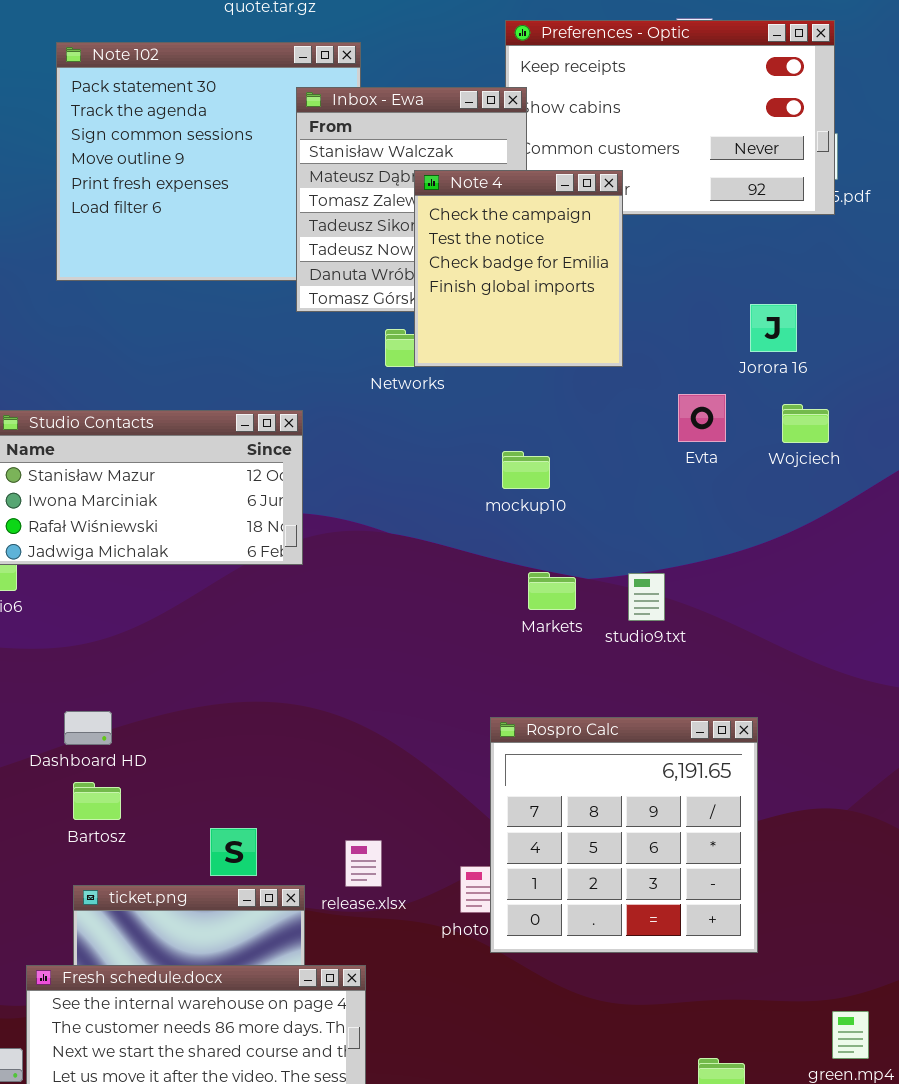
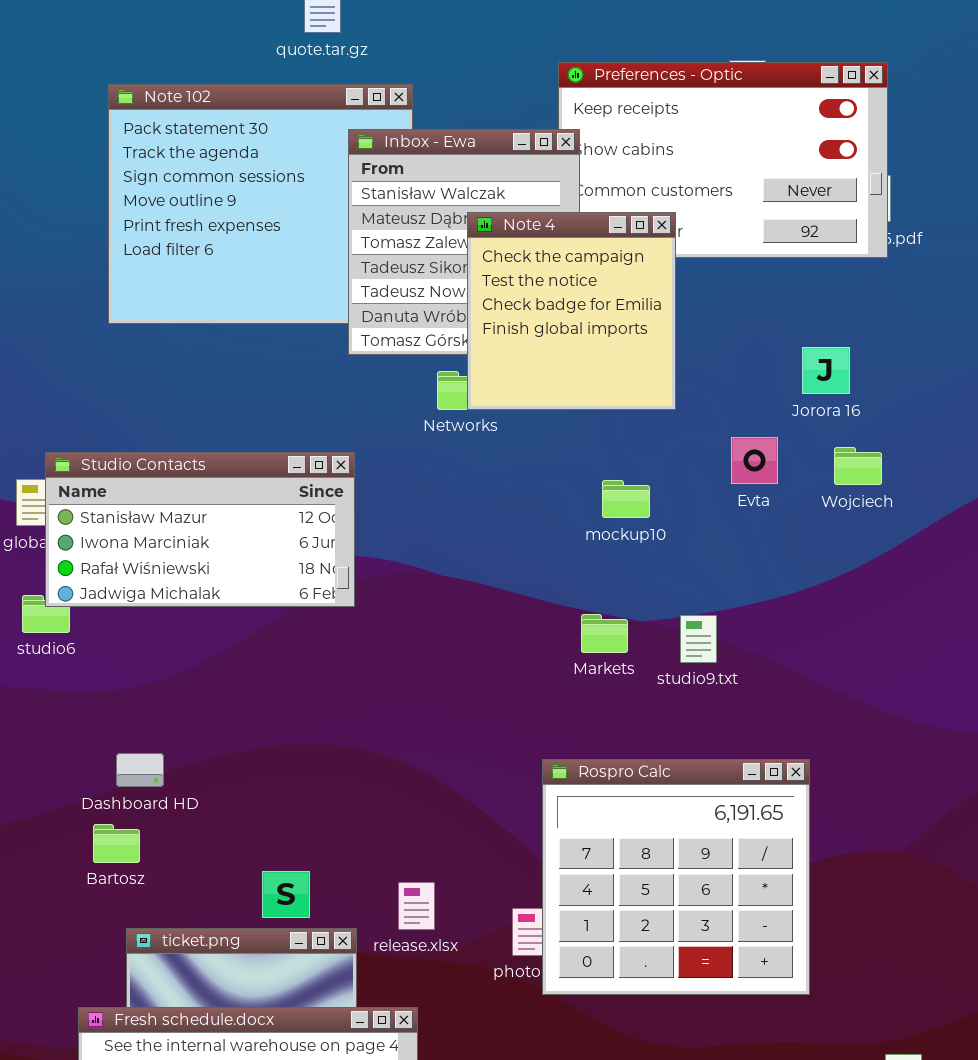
mockup10: [502,451,550,489] -> [602,480,650,518], moved
Bartosz: [73,782,121,820] -> [93,824,140,863], moved

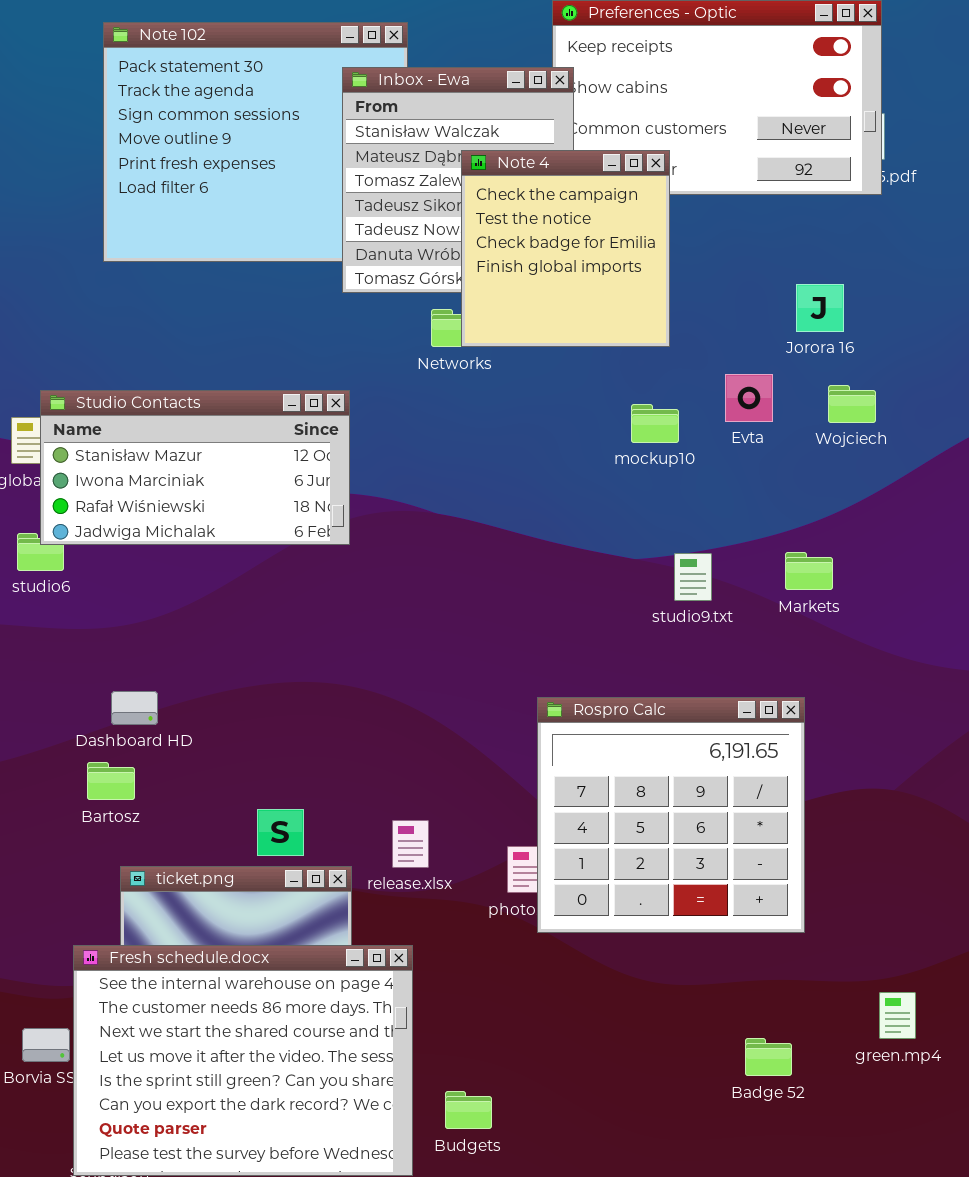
mockup10: [602,480,650,518] -> [631,404,679,443], moved
Markets: [581,614,628,653] -> [785,552,833,590], moved

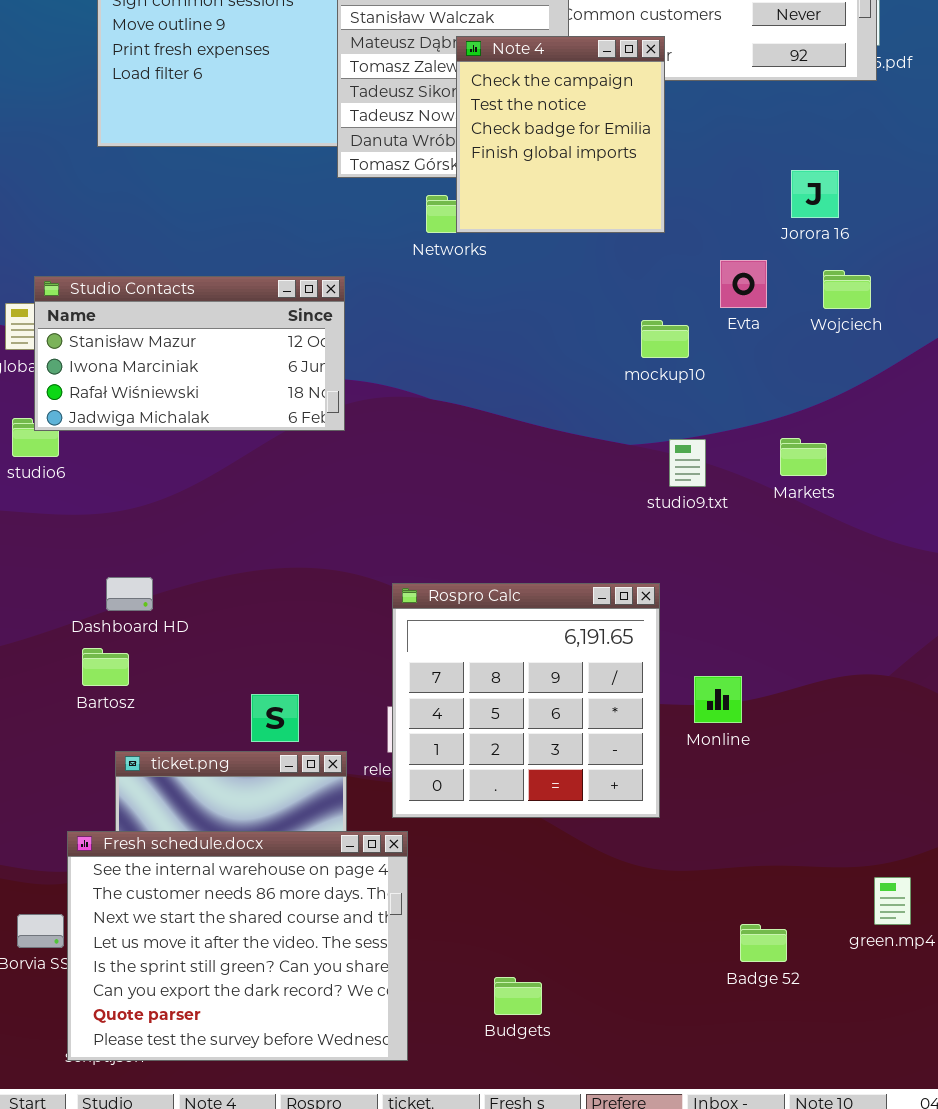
mockup10: [631,404,679,443] -> [641,320,689,358], moved
Rospro Calc: [537,697,805,933] -> [392,583,660,818], moved
Budgets: [445,1091,492,1129] -> [494,977,542,1015], moved

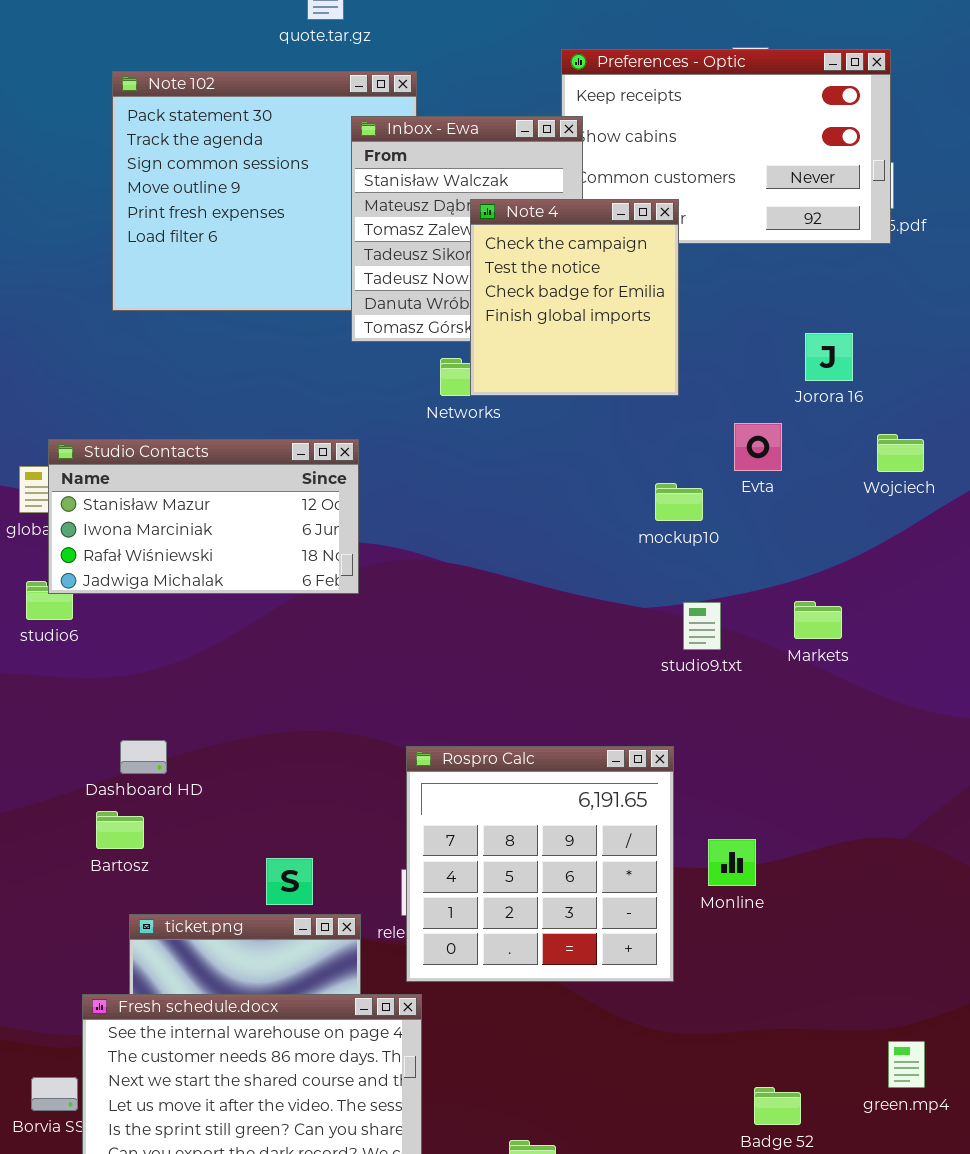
Wojciech: [823,270,871,309] -> [877,434,924,472], moved

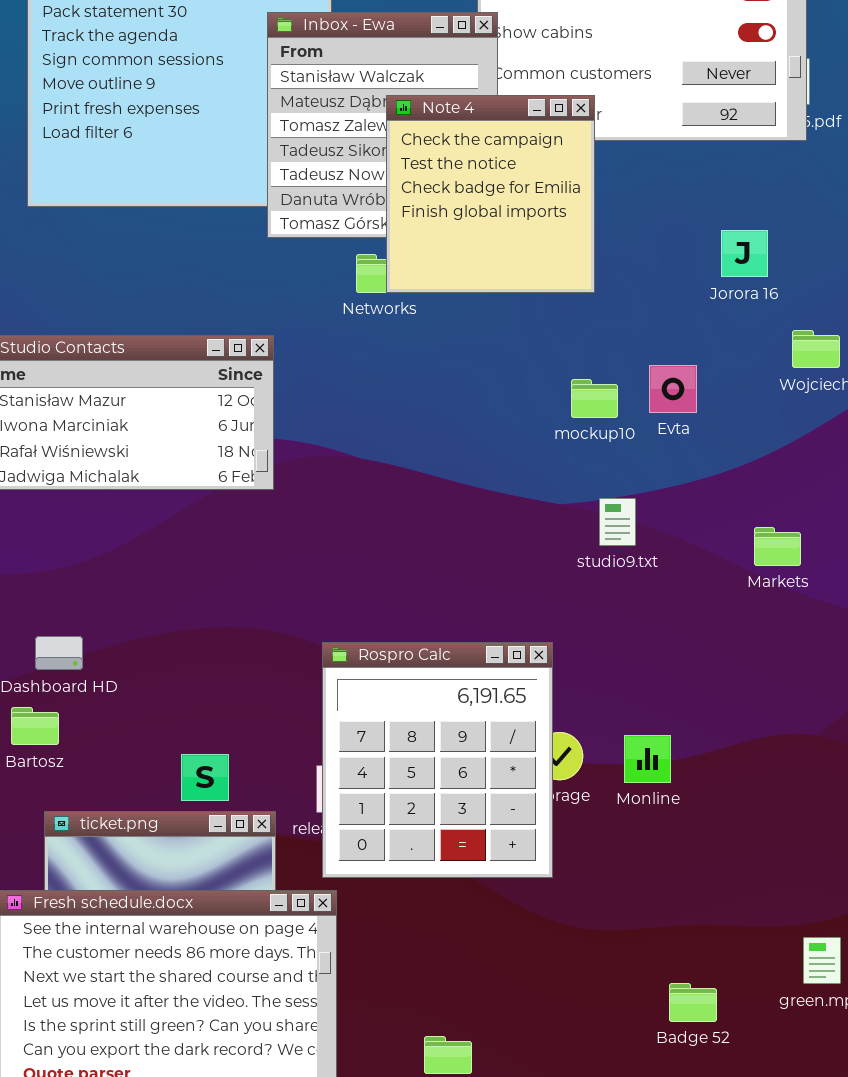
Evta: [734,423,782,471] -> [649,365,697,413], moved
Markets: [794,601,842,639] -> [754,527,801,566], moved
Rospro Calc: [406,746,674,982] -> [322,642,553,878], resized

